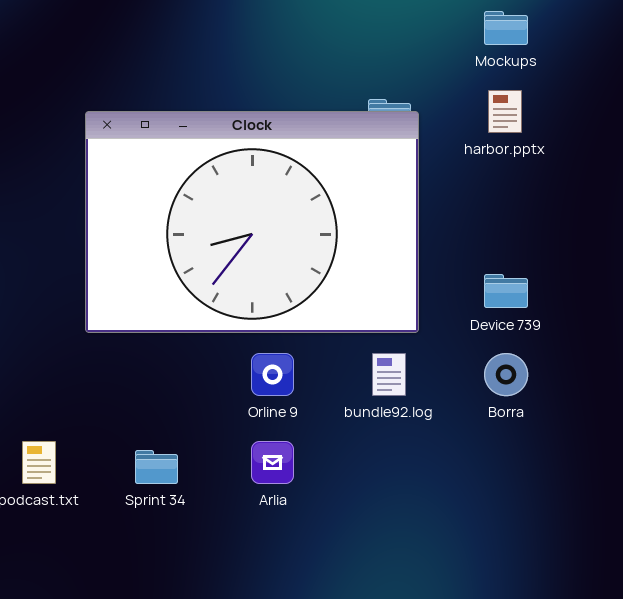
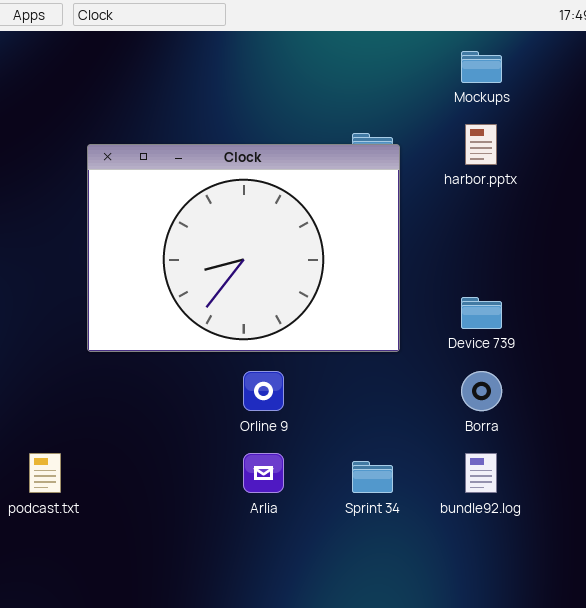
bundle92.log: [372,353,406,396] -> [465,453,497,493], moved
Sprint 34: [135,450,178,484] -> [352,461,393,493], moved

